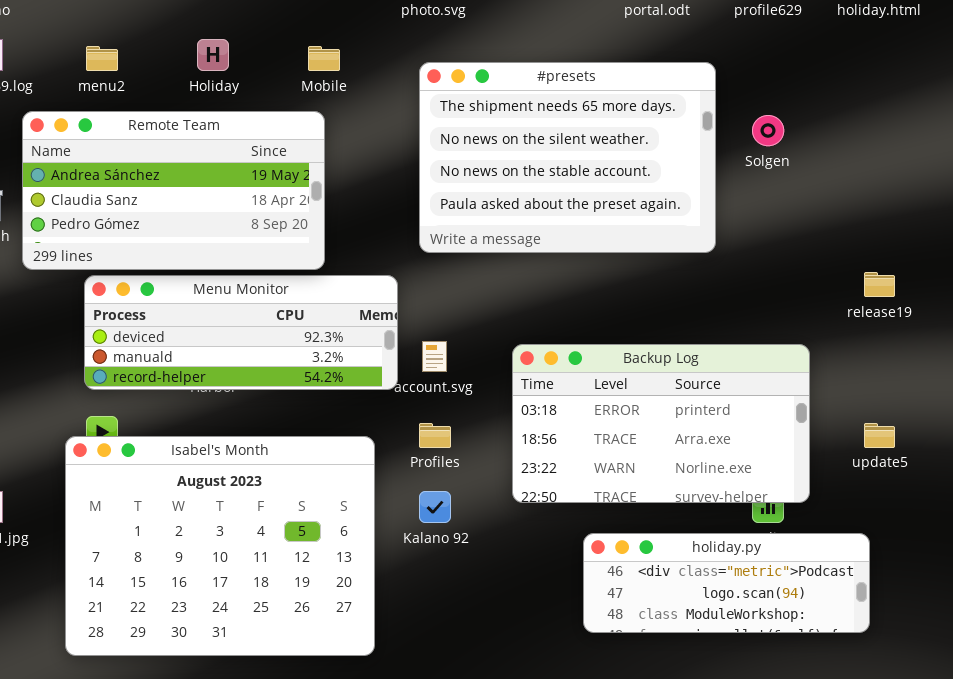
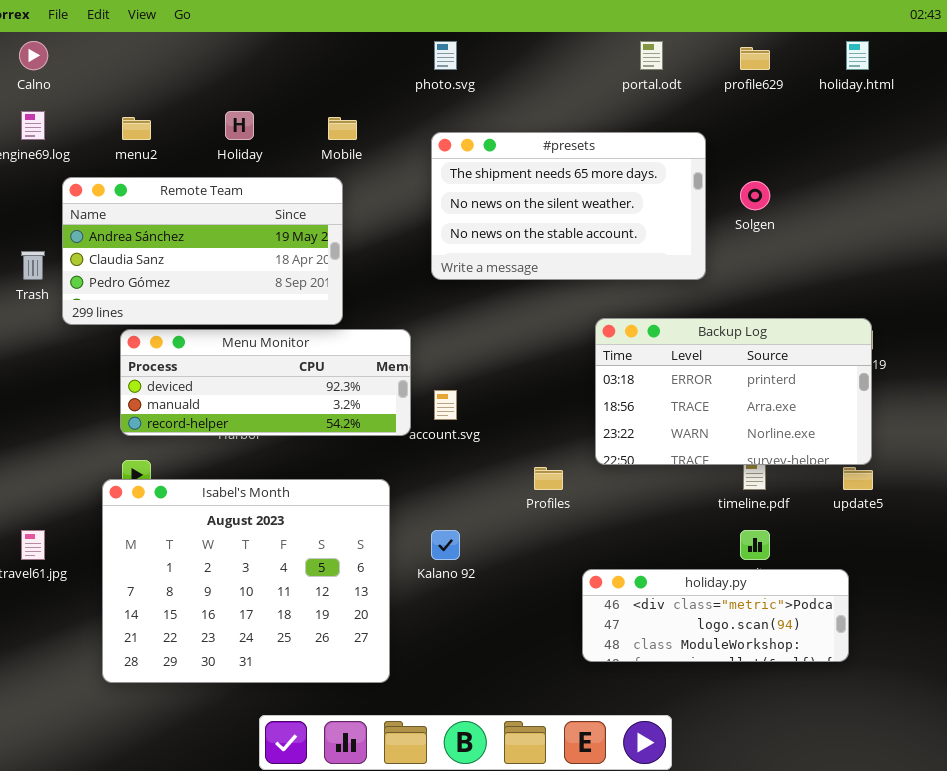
#presets: [419,62,716,253] -> [431,132,706,280], resized
Backup Log: [512,344,810,503] -> [595,318,872,465], moved
Profiles: [419,423,451,448] -> [534,467,563,490], moved

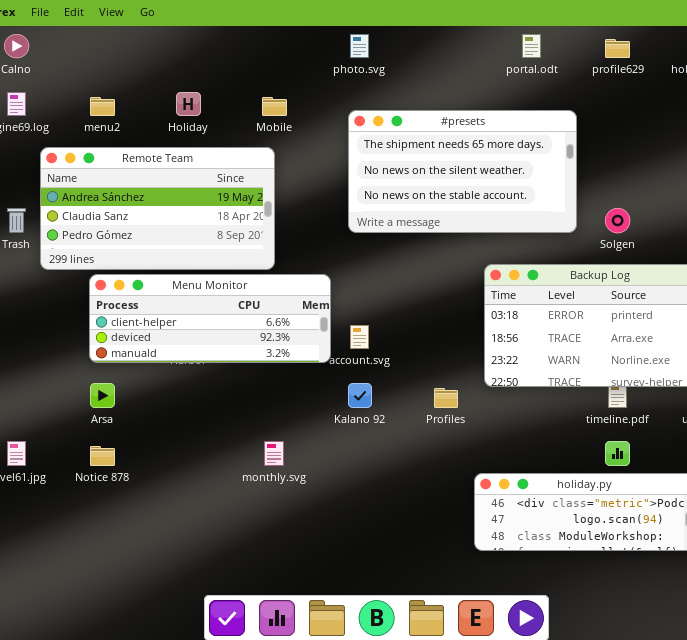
Solgen: [740,181,770,210] -> [605,208,630,233], moved
Menu Monitor: [120,329,411,436] -> [89,274,331,363], scrolled up 1 row
Isabel's Month: [102,479,390,683] -> none, closed
Kalano 92: [431,530,460,560] -> [348,383,372,408], moved

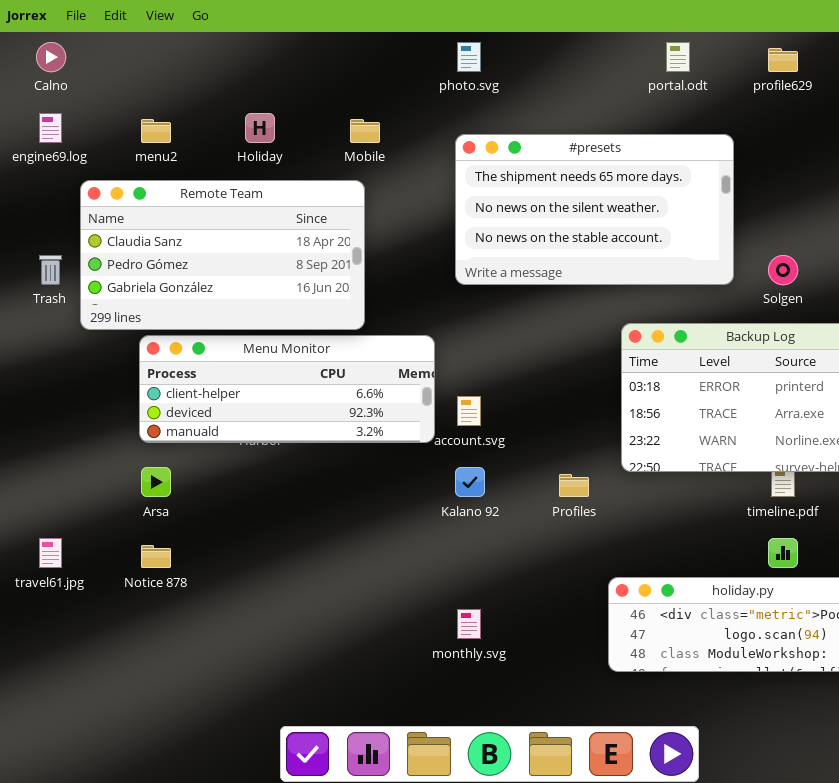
Remote Team: [40,147,275,270] -> [80,180,365,330], scrolled down 1 row
monthly.svg: [264,441,284,466] -> [457,609,481,639], moved

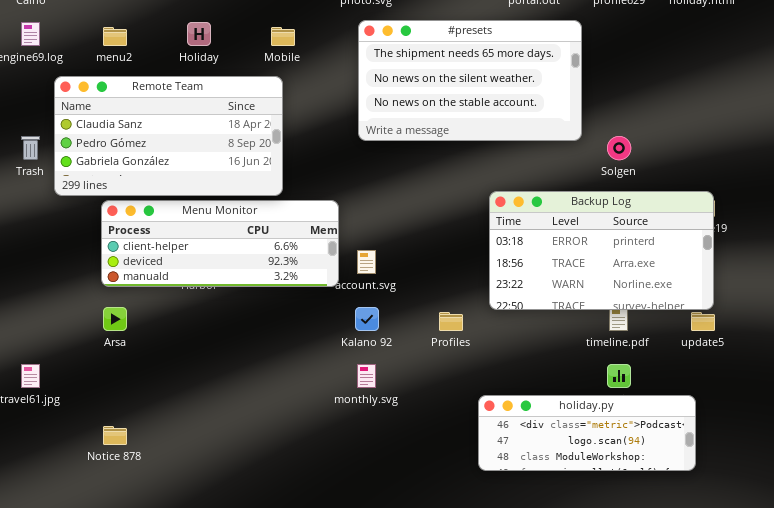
#presets: [455,134,734,285] -> [358,20,582,141], moved
Notice 878: [141,545,171,568] -> [103,426,127,445], moved
monthly.svg: [457,609,481,639] -> [357,364,376,388], moved

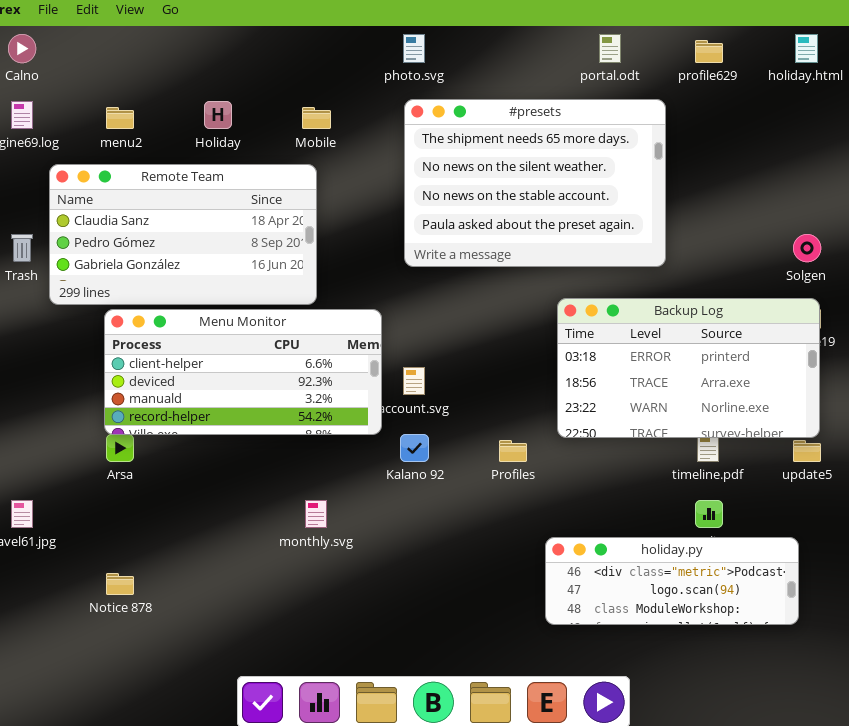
#presets: [358,20,582,141] -> [404,99,666,267], resized
Solgen: [607,136,631,160] -> [793,234,821,262], moved
Menu Monitor: [101,200,339,287] -> [104,309,382,435], resized
monthly.svg: [357,364,376,388] -> [305,500,327,528], moved

